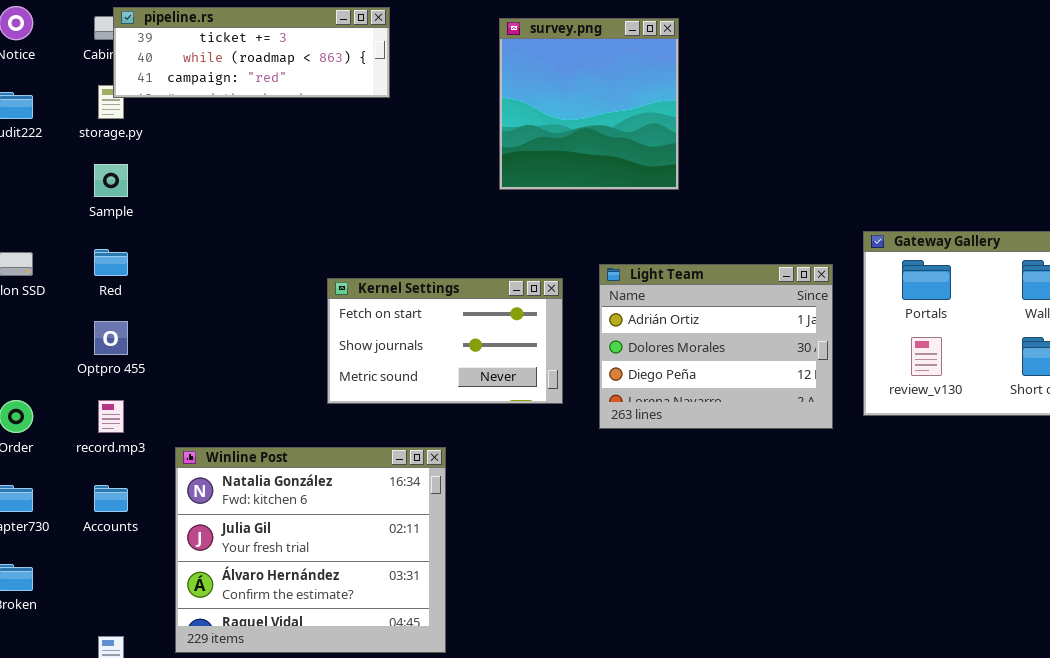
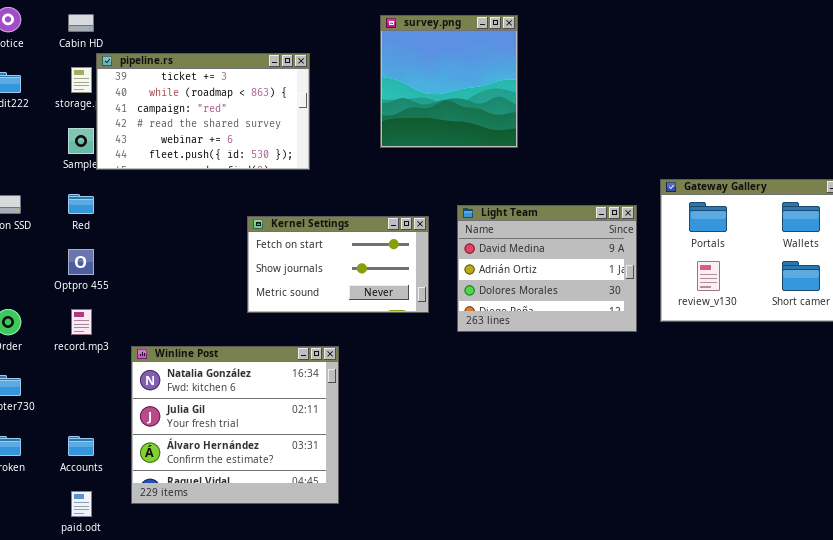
pipeline.rs: [113,7,390,98] -> [96,53,310,170], moved, resized
Light Team: [599,264,833,429] -> [457,205,637,332], scrolled up 1 row
Accounts: [94,485,128,512] -> [68,436,94,456], moved

